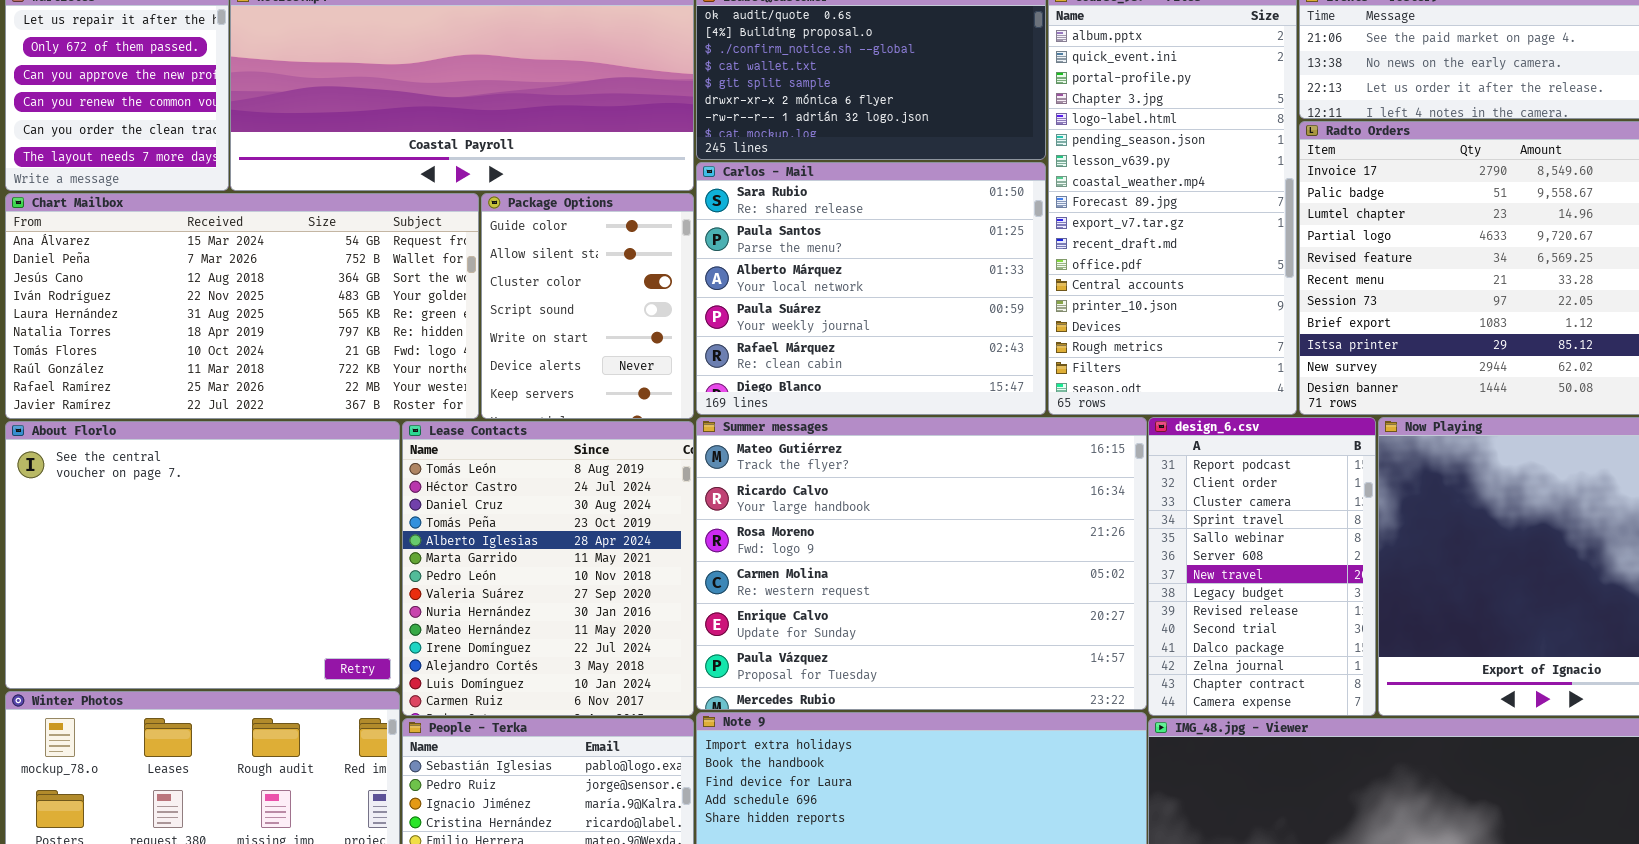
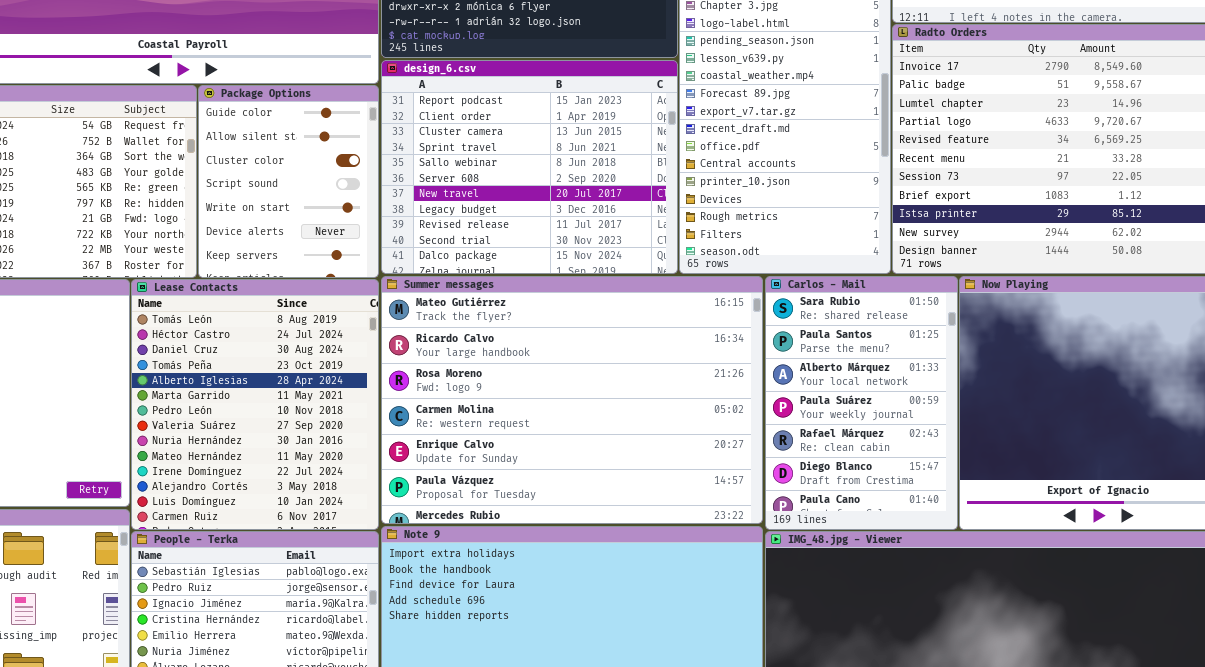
Carlos - Mail: [696,162,1046,415] -> [765,276,958,530], moved, resized
design_6.csv: [1148,417,1376,716] -> [381,60,678,274], moved, resized

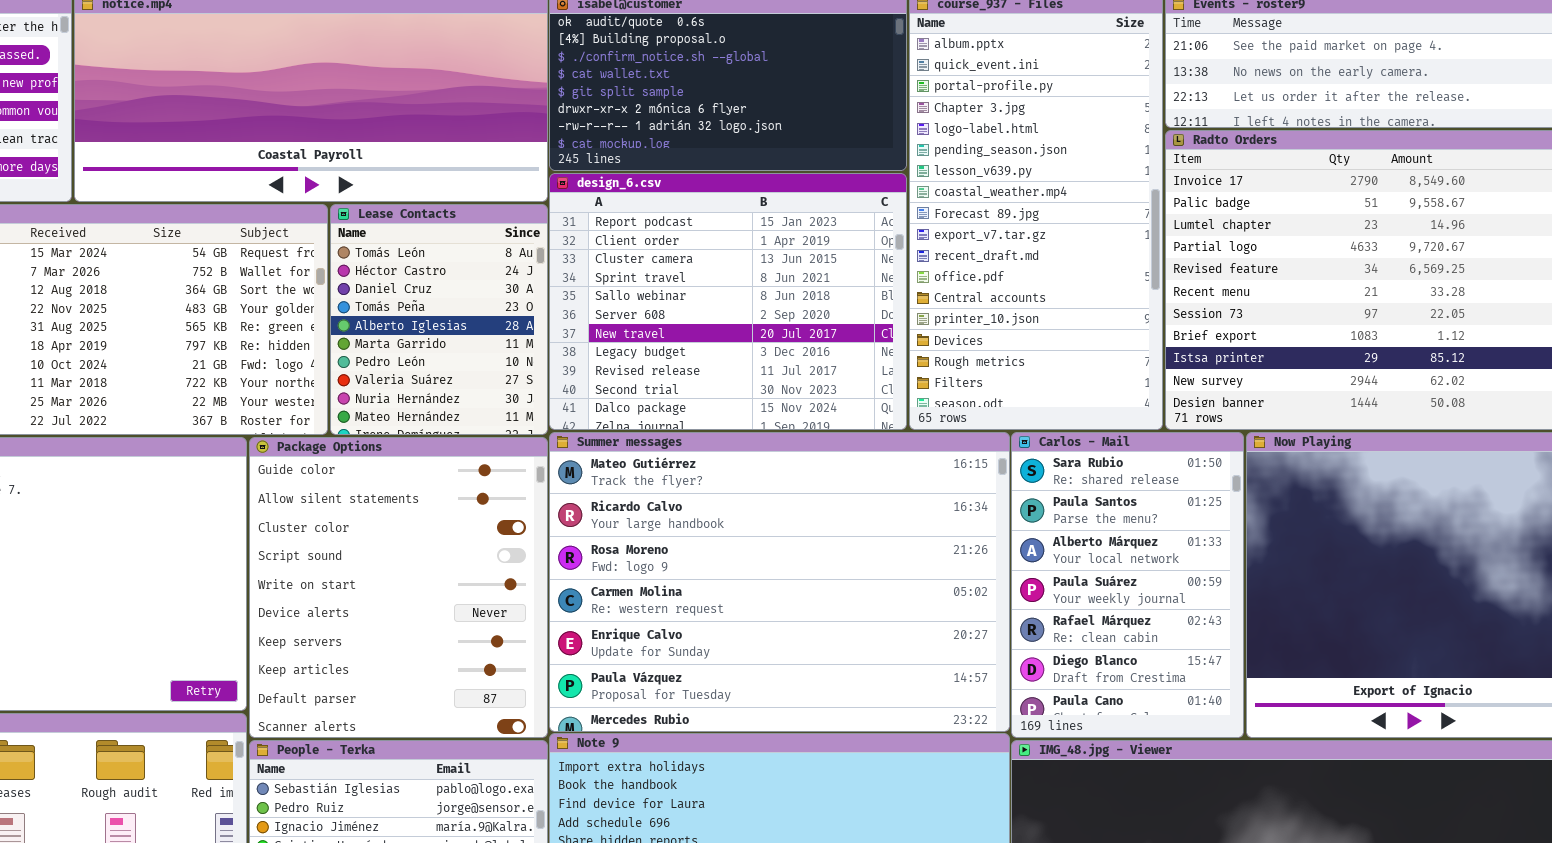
Package Options: [198,85,379,278] -> [249,437,548,738], moved, resized
Lease Contacts: [131,279,379,530] -> [330,204,548,435], moved, resized

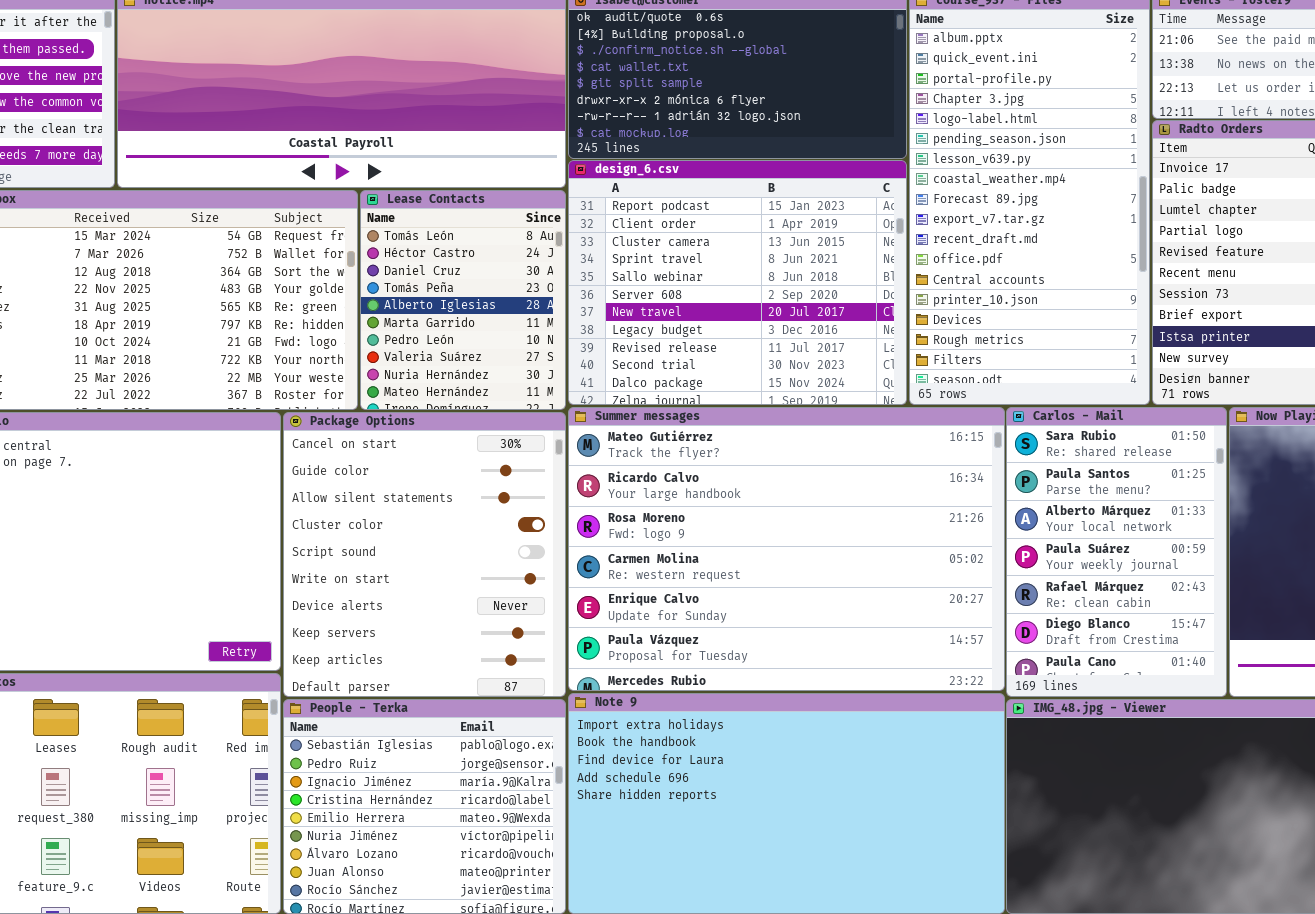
Package Options: [249,437,548,738] -> [283,412,566,697], scrolled up 1 row

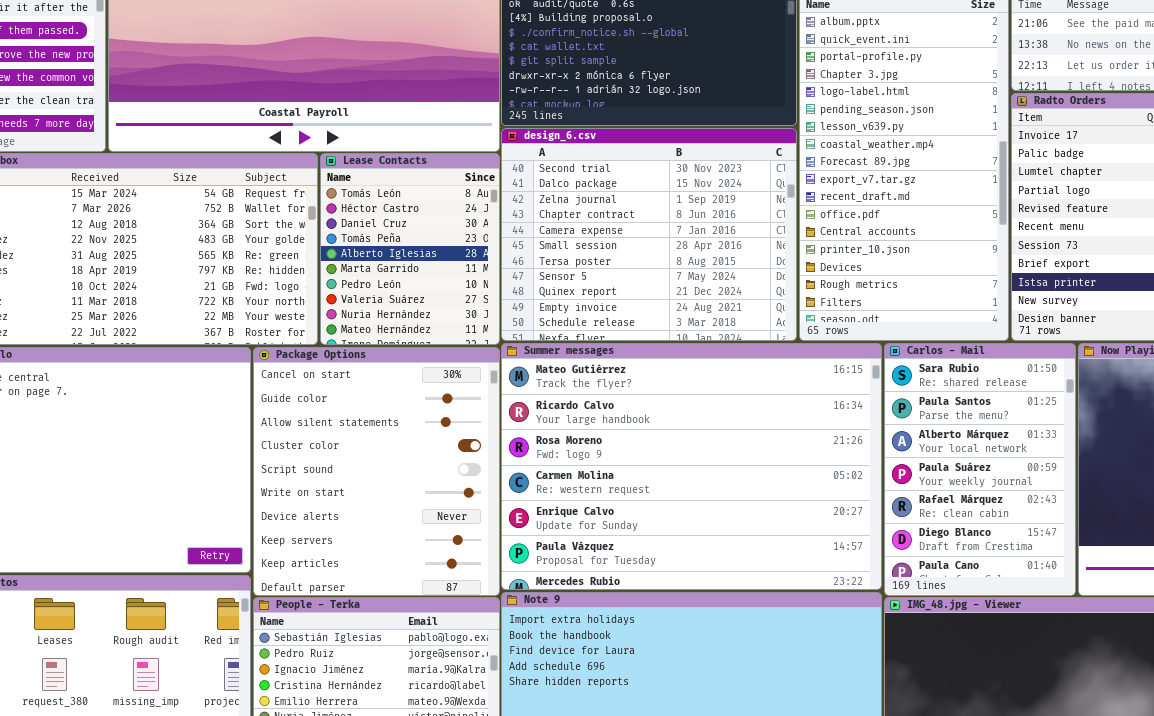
design_6.csv: [568,160,907,405] -> [501,128,797,341], scrolled down 9 rows

